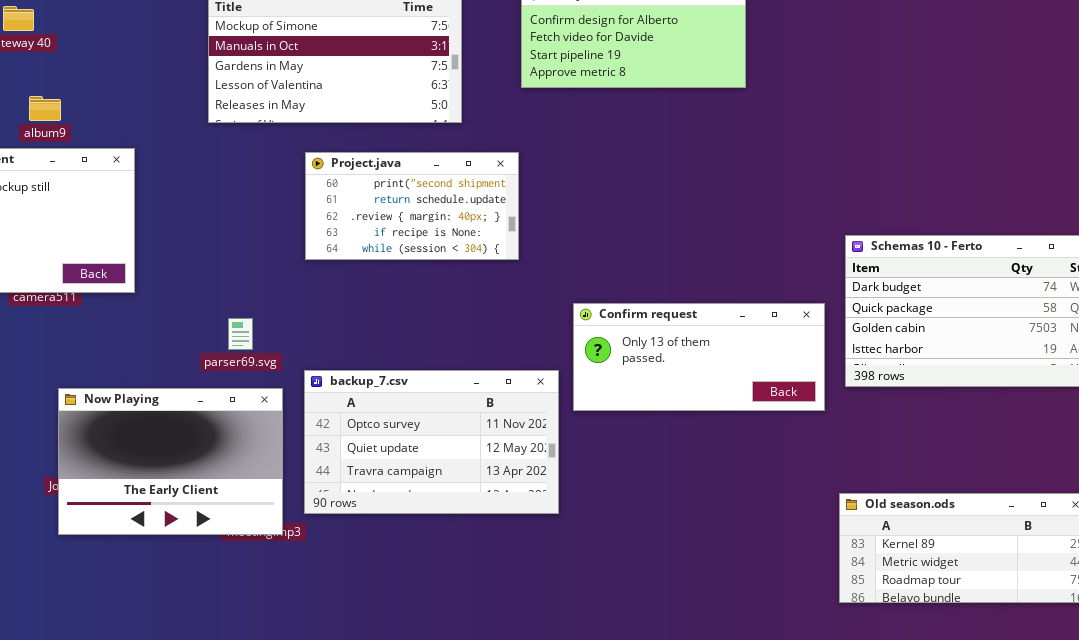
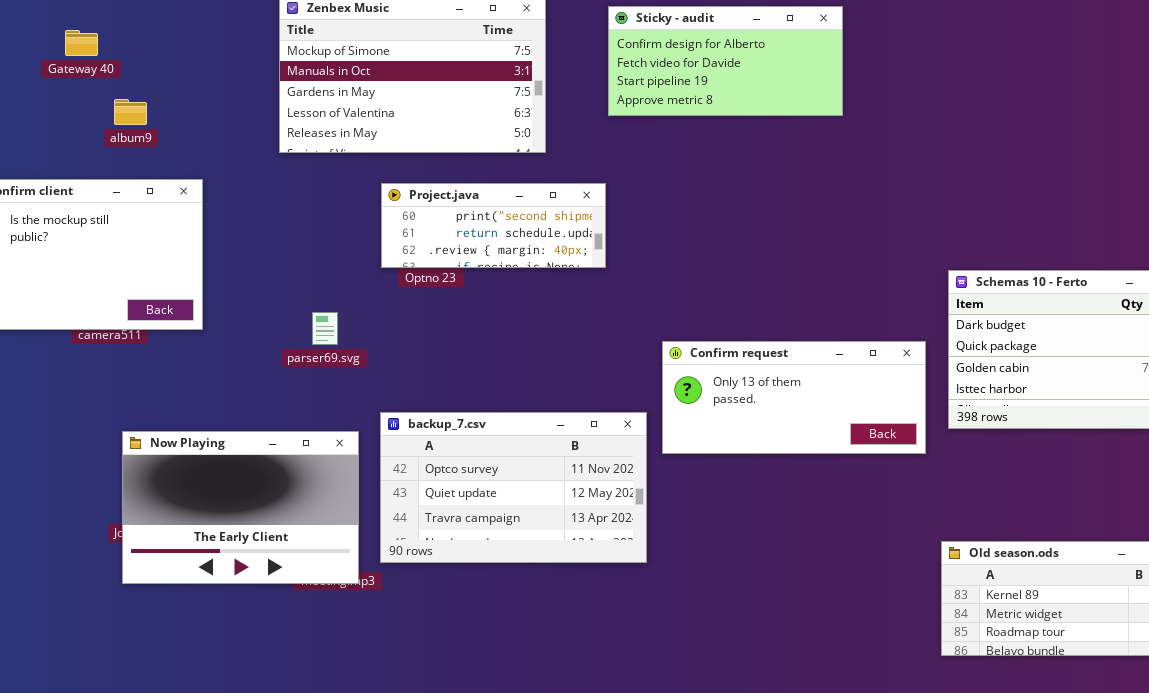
album9: [29,96,61,121] -> [114,99,147,125], moved
Project.java: [305,152,519,260] -> [381,183,606,268], resized
parser69.svg: [228,318,253,350] -> [312,312,338,345], moved

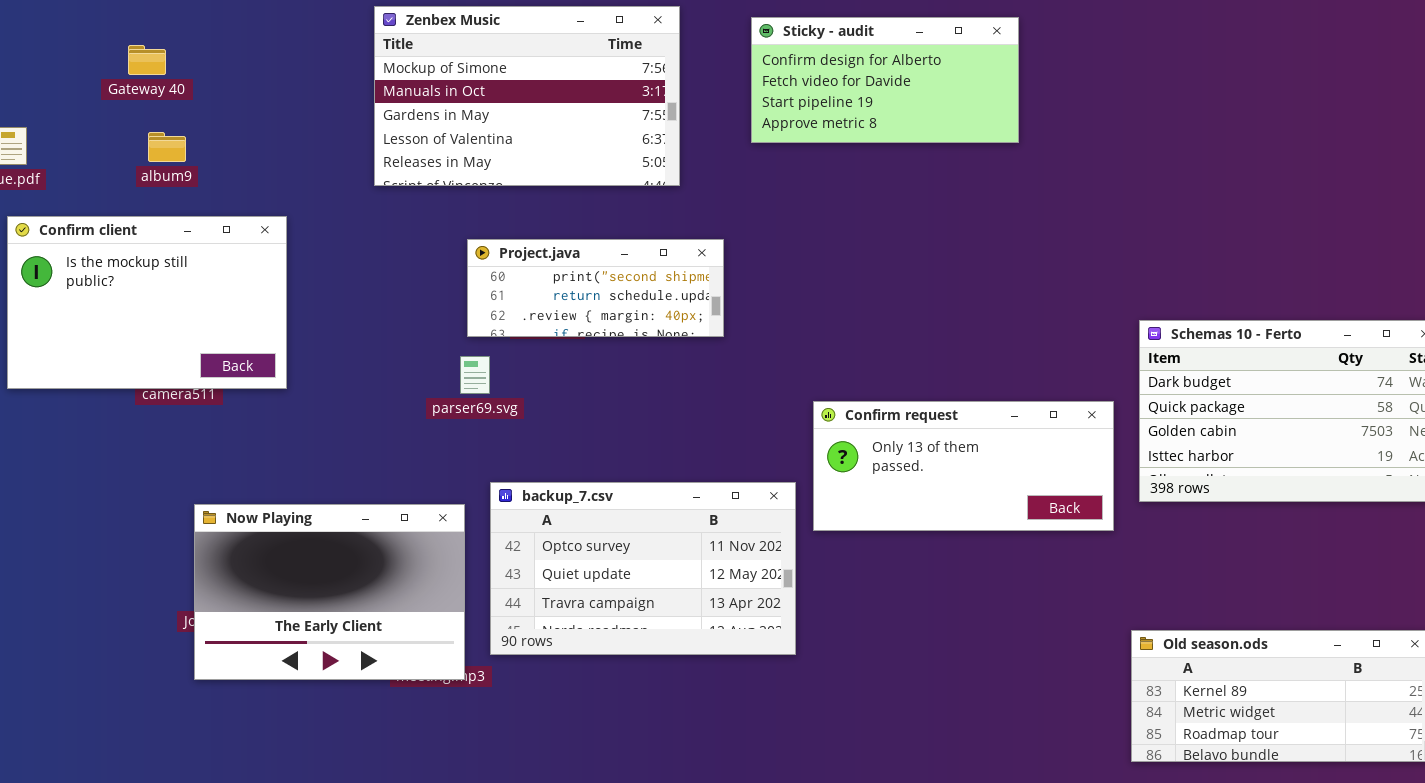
album9: [114,99,147,125] -> [148,132,186,162], moved
Project.java: [381,183,606,268] -> [467,239,724,337], moved
parser69.svg: [312,312,338,345] -> [460,356,490,394], moved

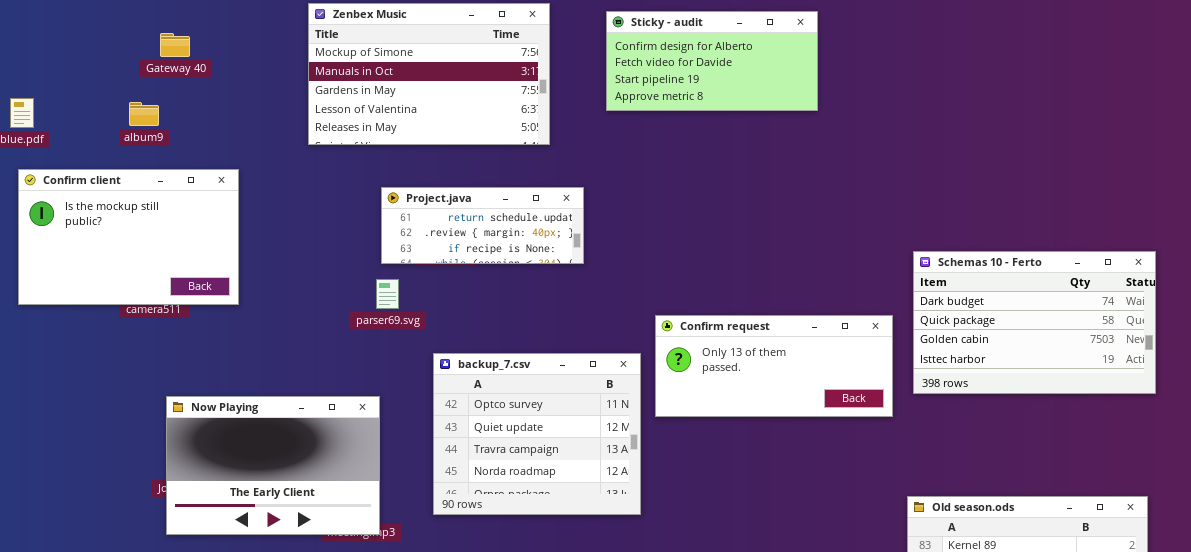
Gateway 40: [128,45,166,75] -> [160,33,190,57], moved
Project.java: [467,239,724,337] -> [381,187,584,264], scrolled down 1 row
backup_7.csv: [490,482,796,655] -> [433,353,641,515], resized

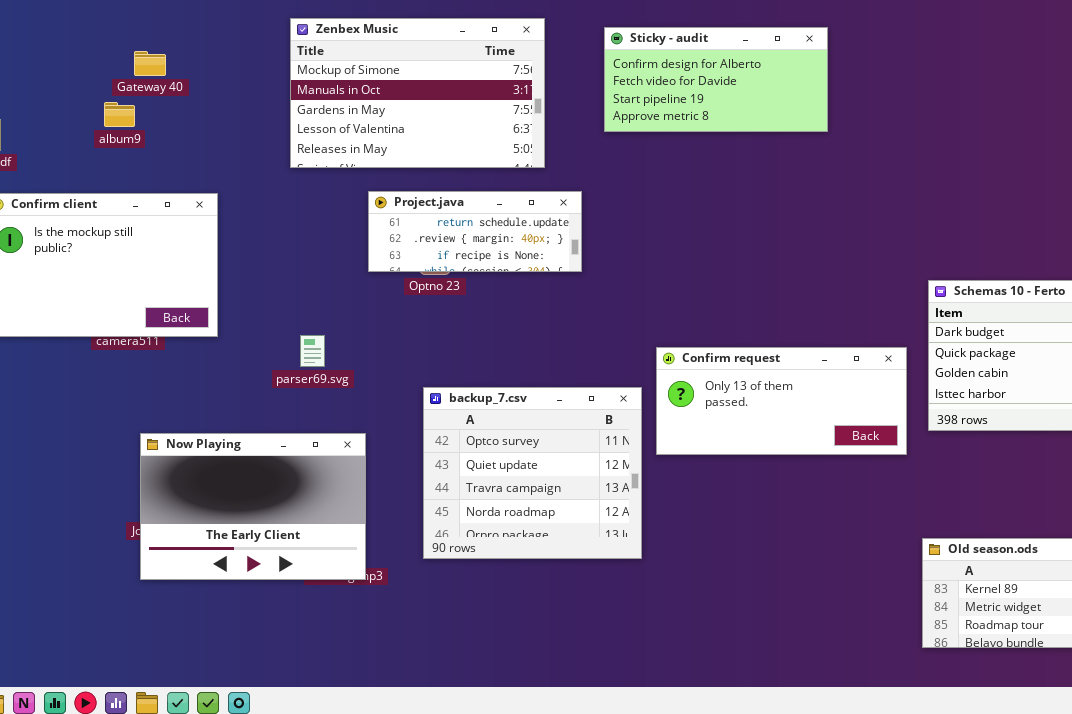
album9: [129,102,159,126] -> [104,102,135,127], moved
Project.java: [381,187,584,264] -> [368,191,582,272], moved
parser69.svg: [376,279,399,309] -> [300,335,325,367], moved

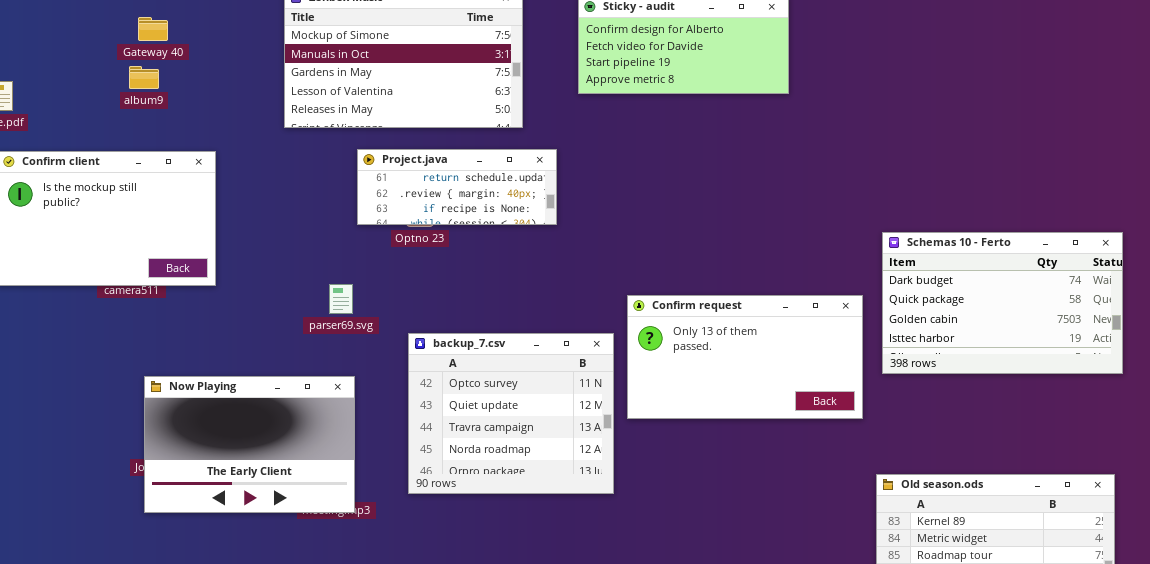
album9: [104,102,135,127] -> [129,66,159,89], moved
parser69.svg: [300,335,325,367] -> [329,284,353,314], moved
Confirm request: [656,347,907,455] -> [627,295,863,419], resized

